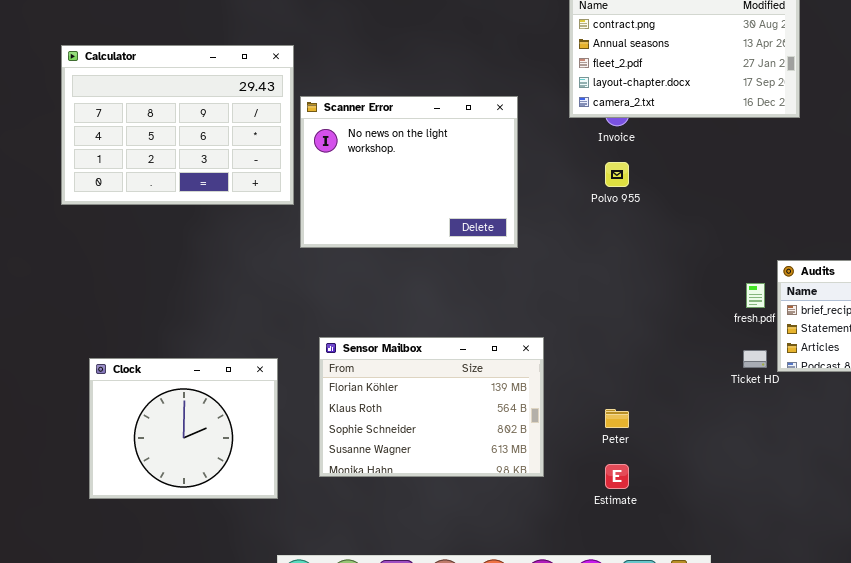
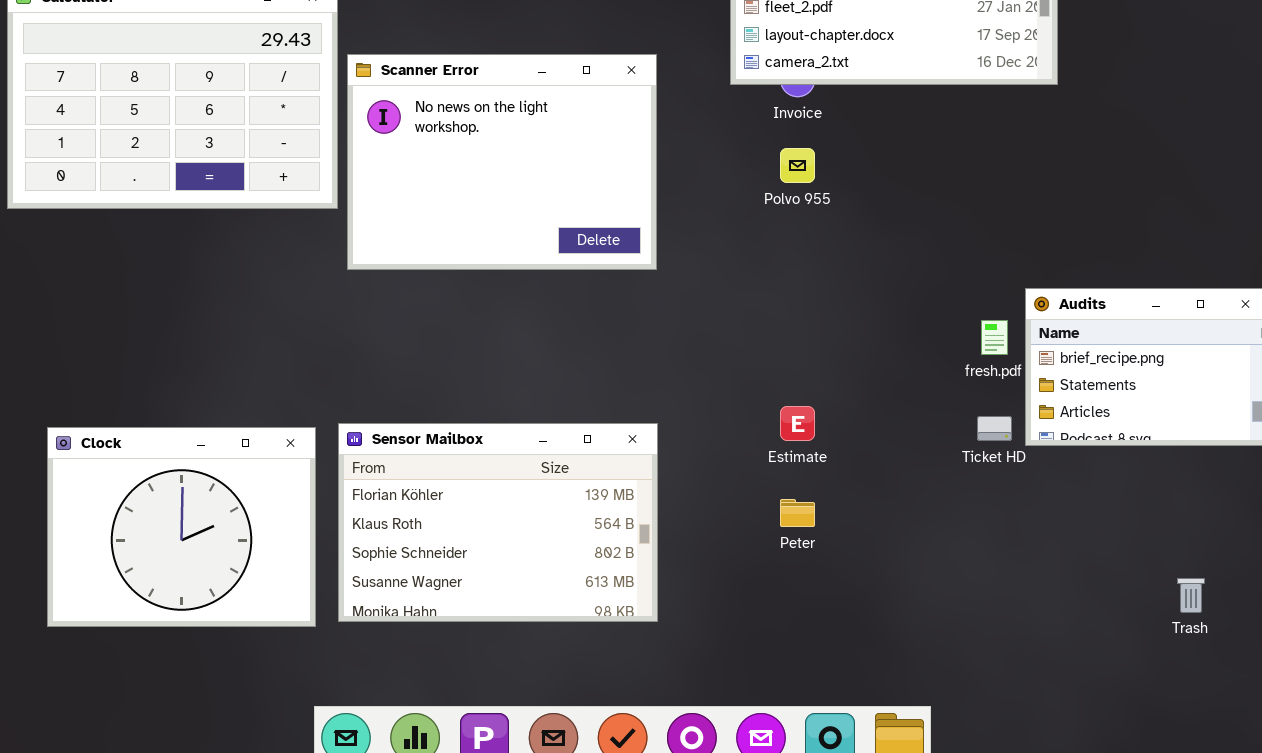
Sensor Mailbox: [319,337,544,477] -> [338,423,658,622], moved
Estimate: [605,464,629,489] -> [780,406,815,441], moved

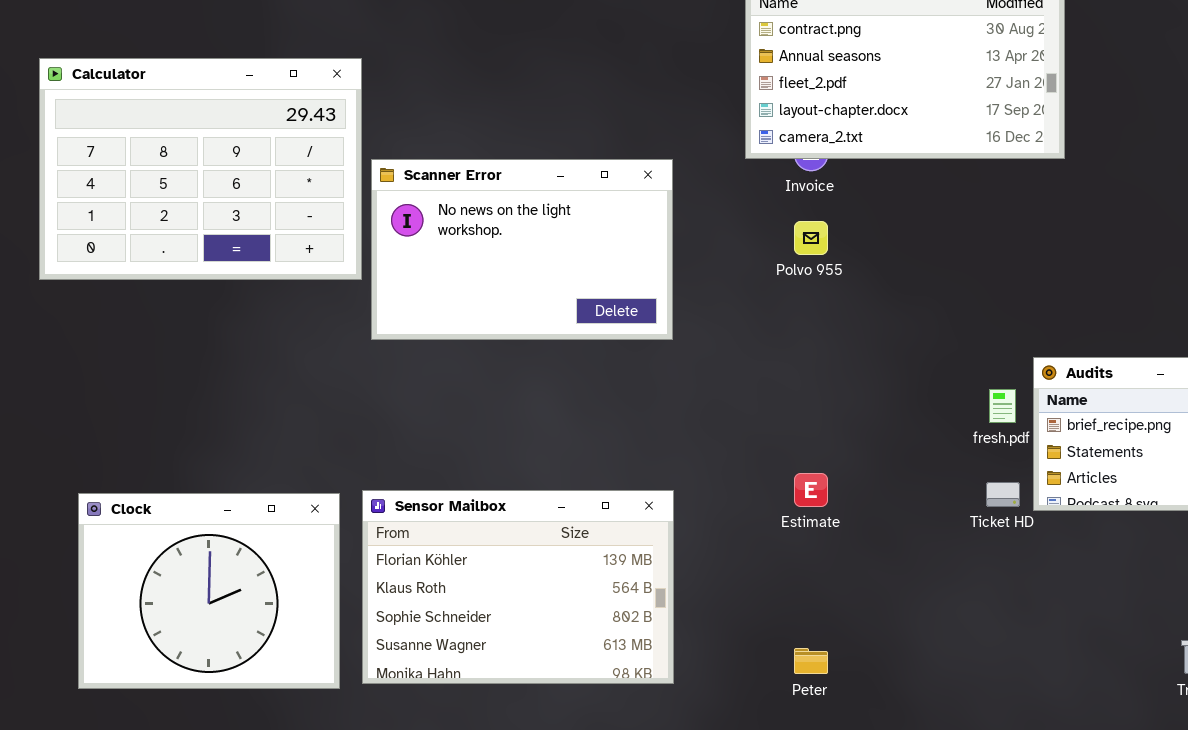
Scanner Error: [347,54,657,270] -> [371,159,673,340], resized
Peter: [780,499,815,527] -> [794,648,828,674], moved

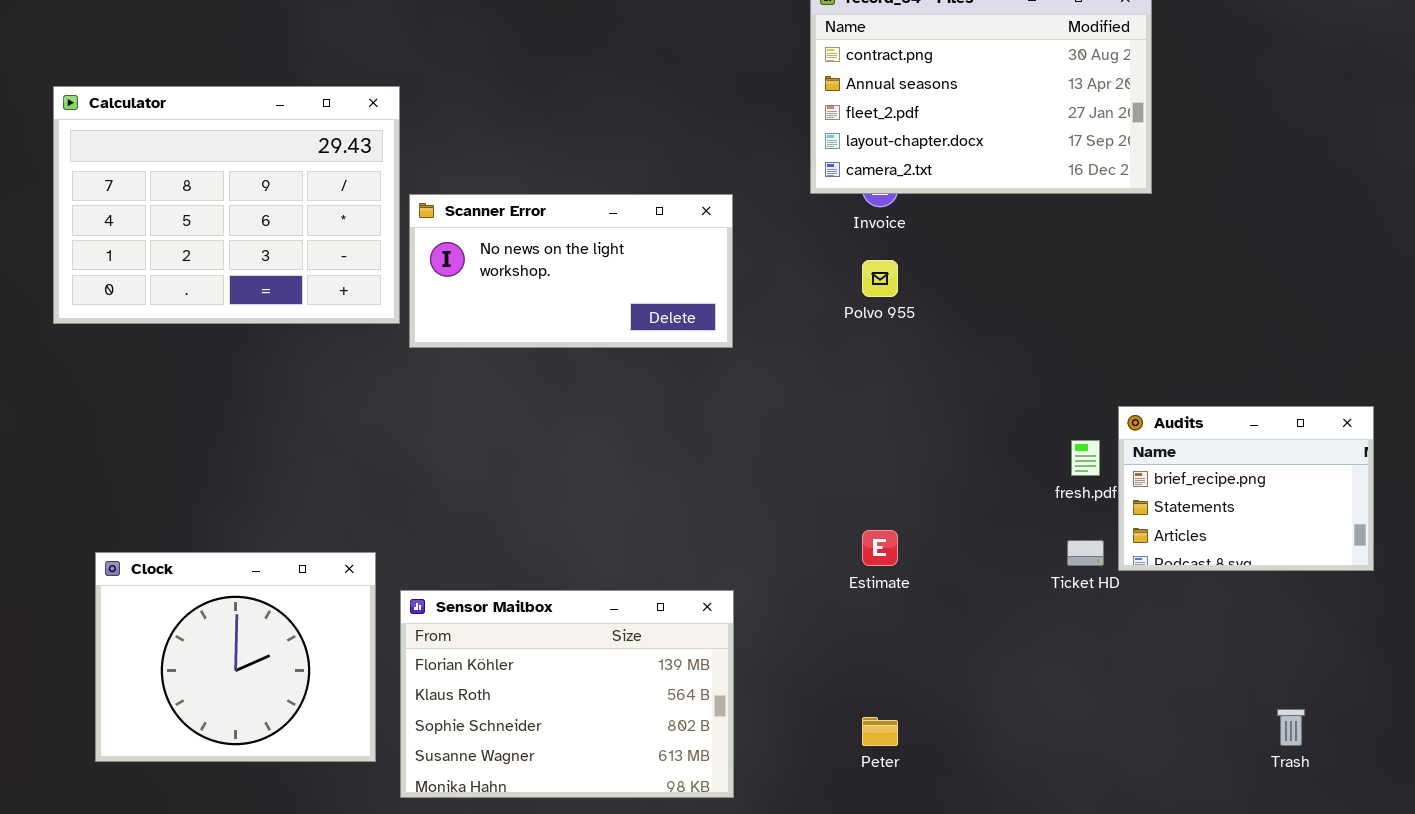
Scanner Error: [371,159,673,340] -> [409,194,733,348], resized
Sensor Mailbox: [362,490,674,684] -> [400,590,734,798], moved

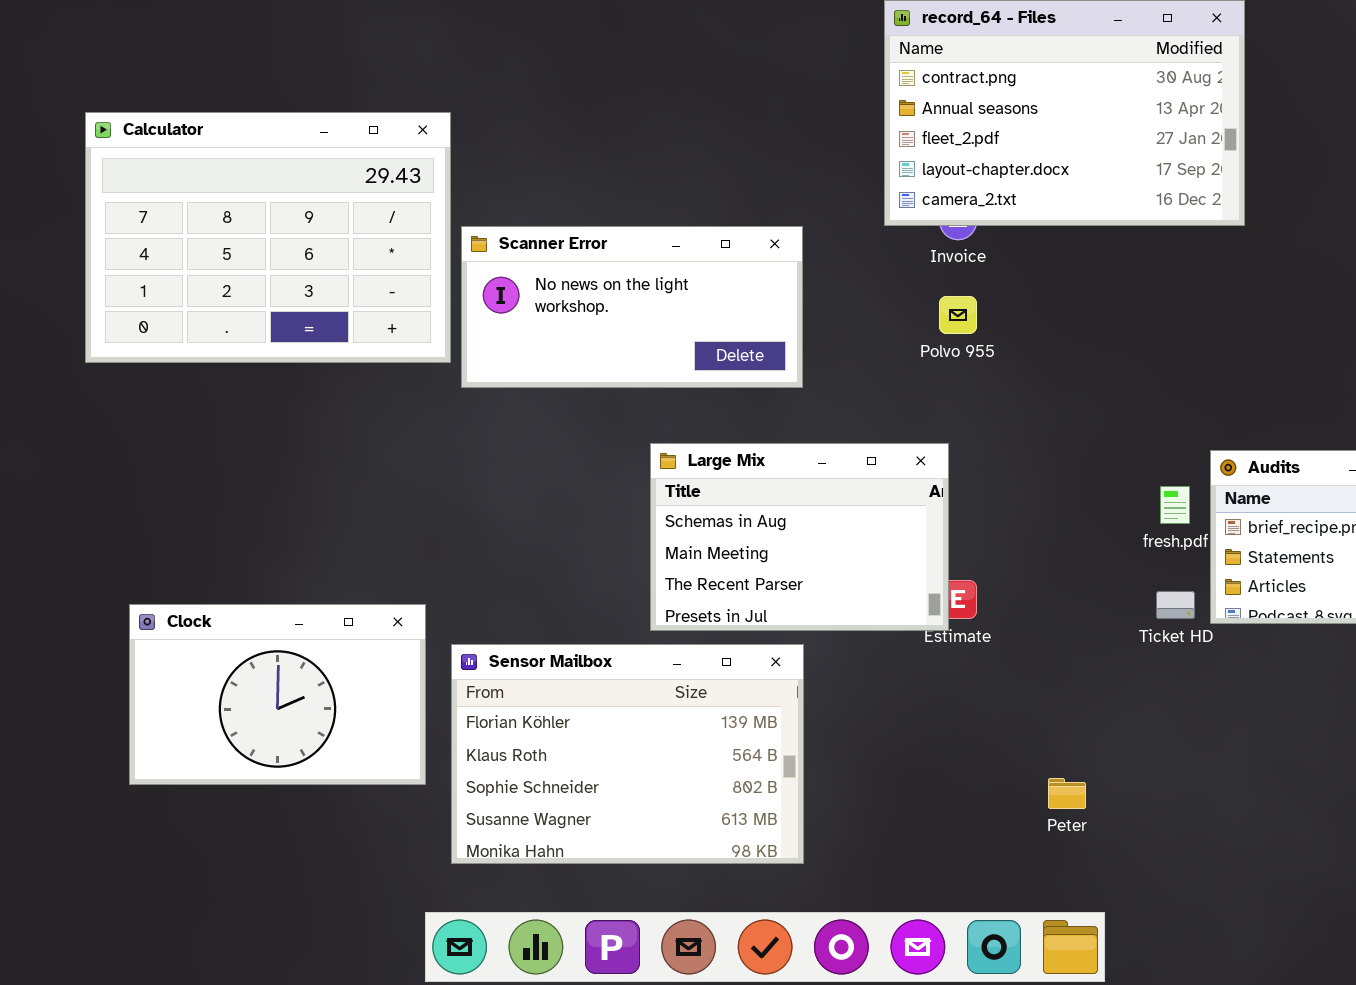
Large Mix: none -> [650,443,949,631], opened
Clock: [95,552,376,762] -> [129,604,426,785], resized
Peter: [862,717,898,746] -> [1048,778,1086,809], moved

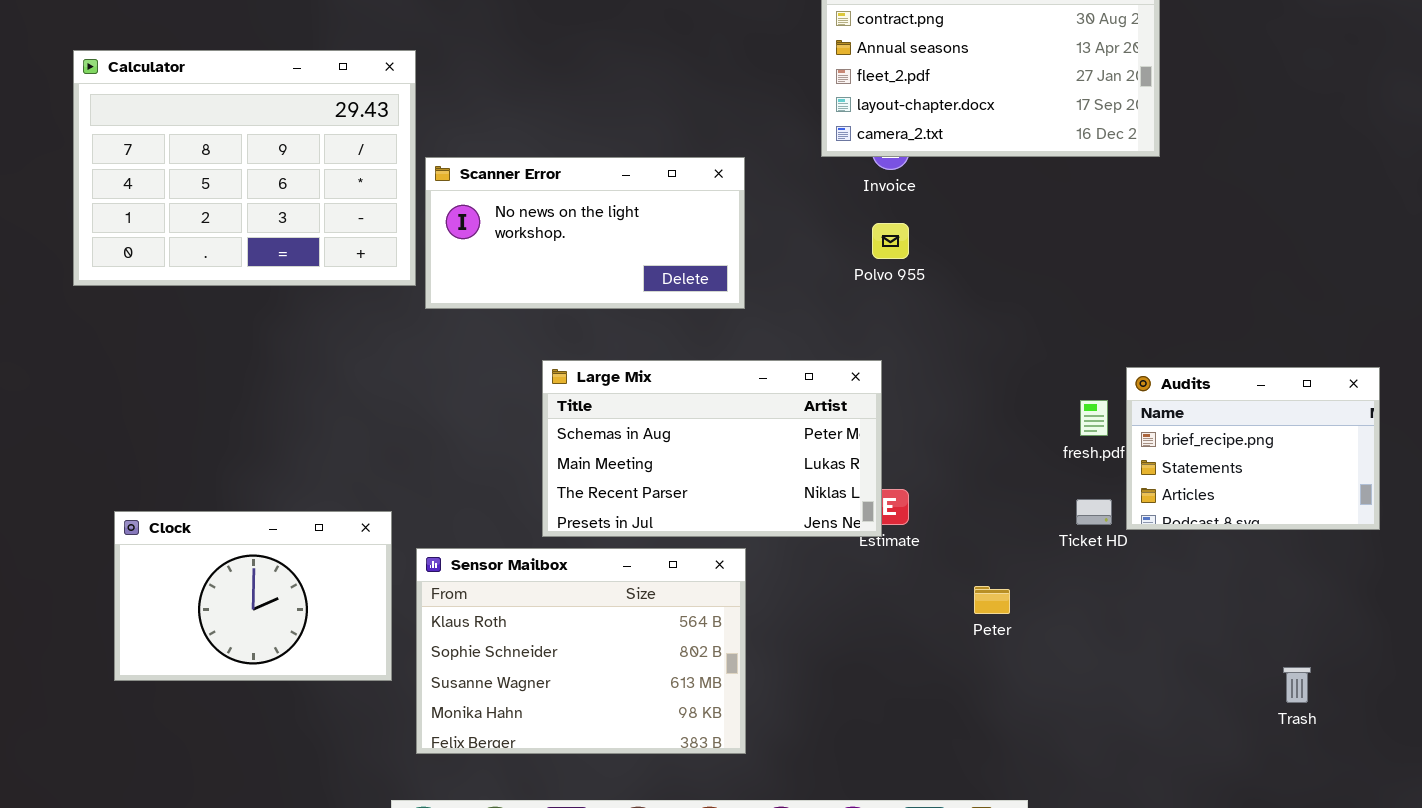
Large Mix: [650,443,949,631] -> [542,360,882,537], resized
Sensor Mailbox: [451,644,804,864] -> [416,548,746,754], scrolled down 1 row
Peter: [1048,778,1086,809] -> [974,586,1010,614], moved

